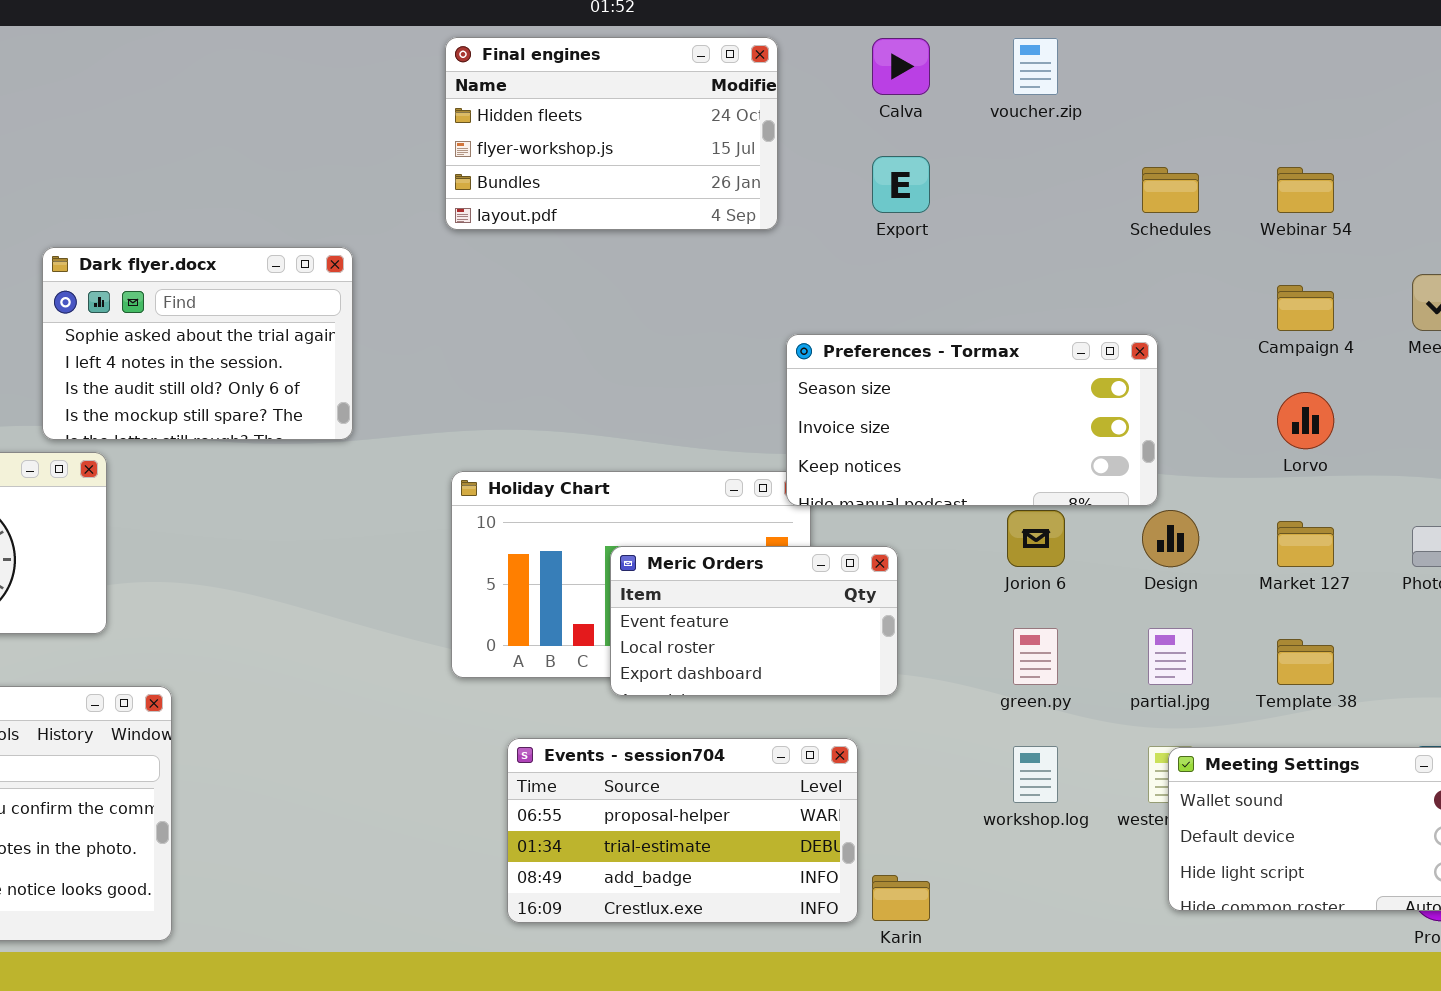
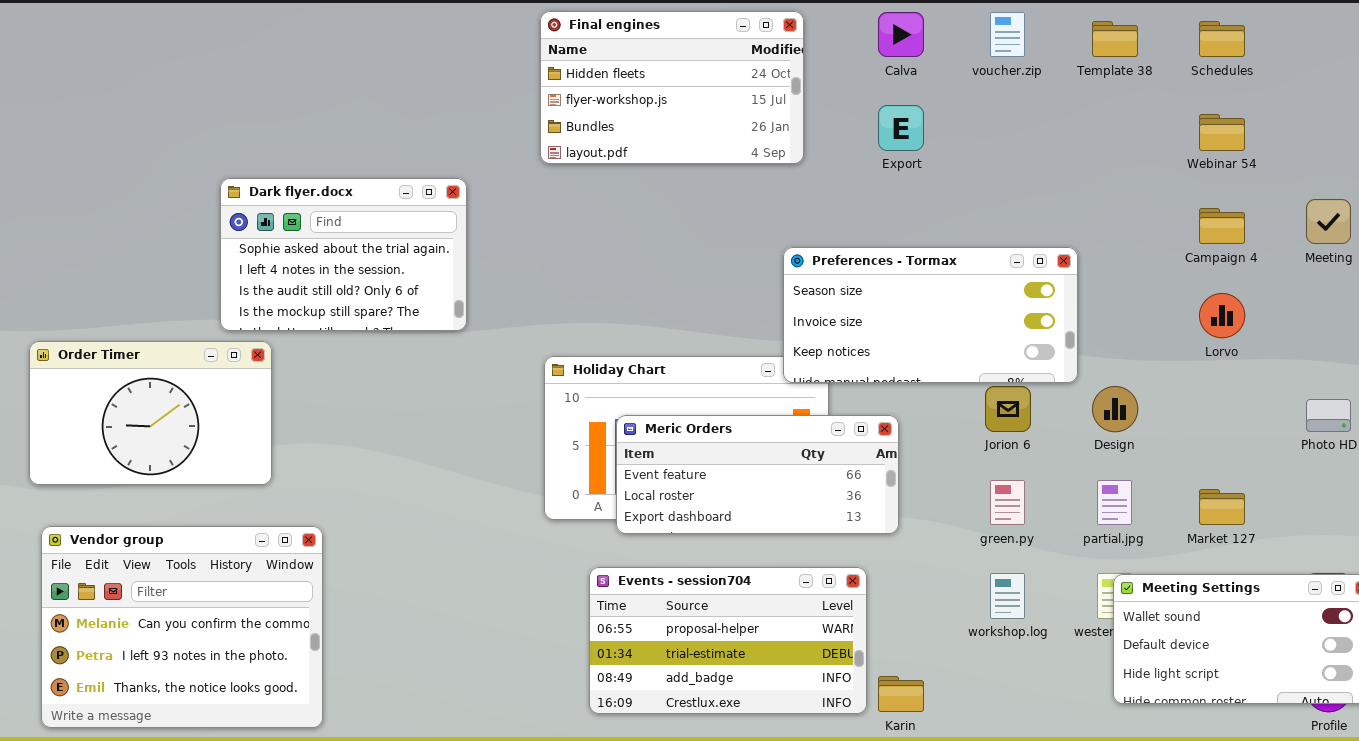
Schedules: [1142,167,1199,213] -> [1199,21,1245,57], moved
Preferences - Tormax: [786,334,1158,506] -> [783,247,1078,383], moved
Market 127: [1277,521,1334,567] -> [1199,489,1245,525], moved
Meric Orders: [610,546,898,696] -> [616,415,899,534], resized
Template 38: [1277,639,1334,685] -> [1092,21,1138,57], moved

